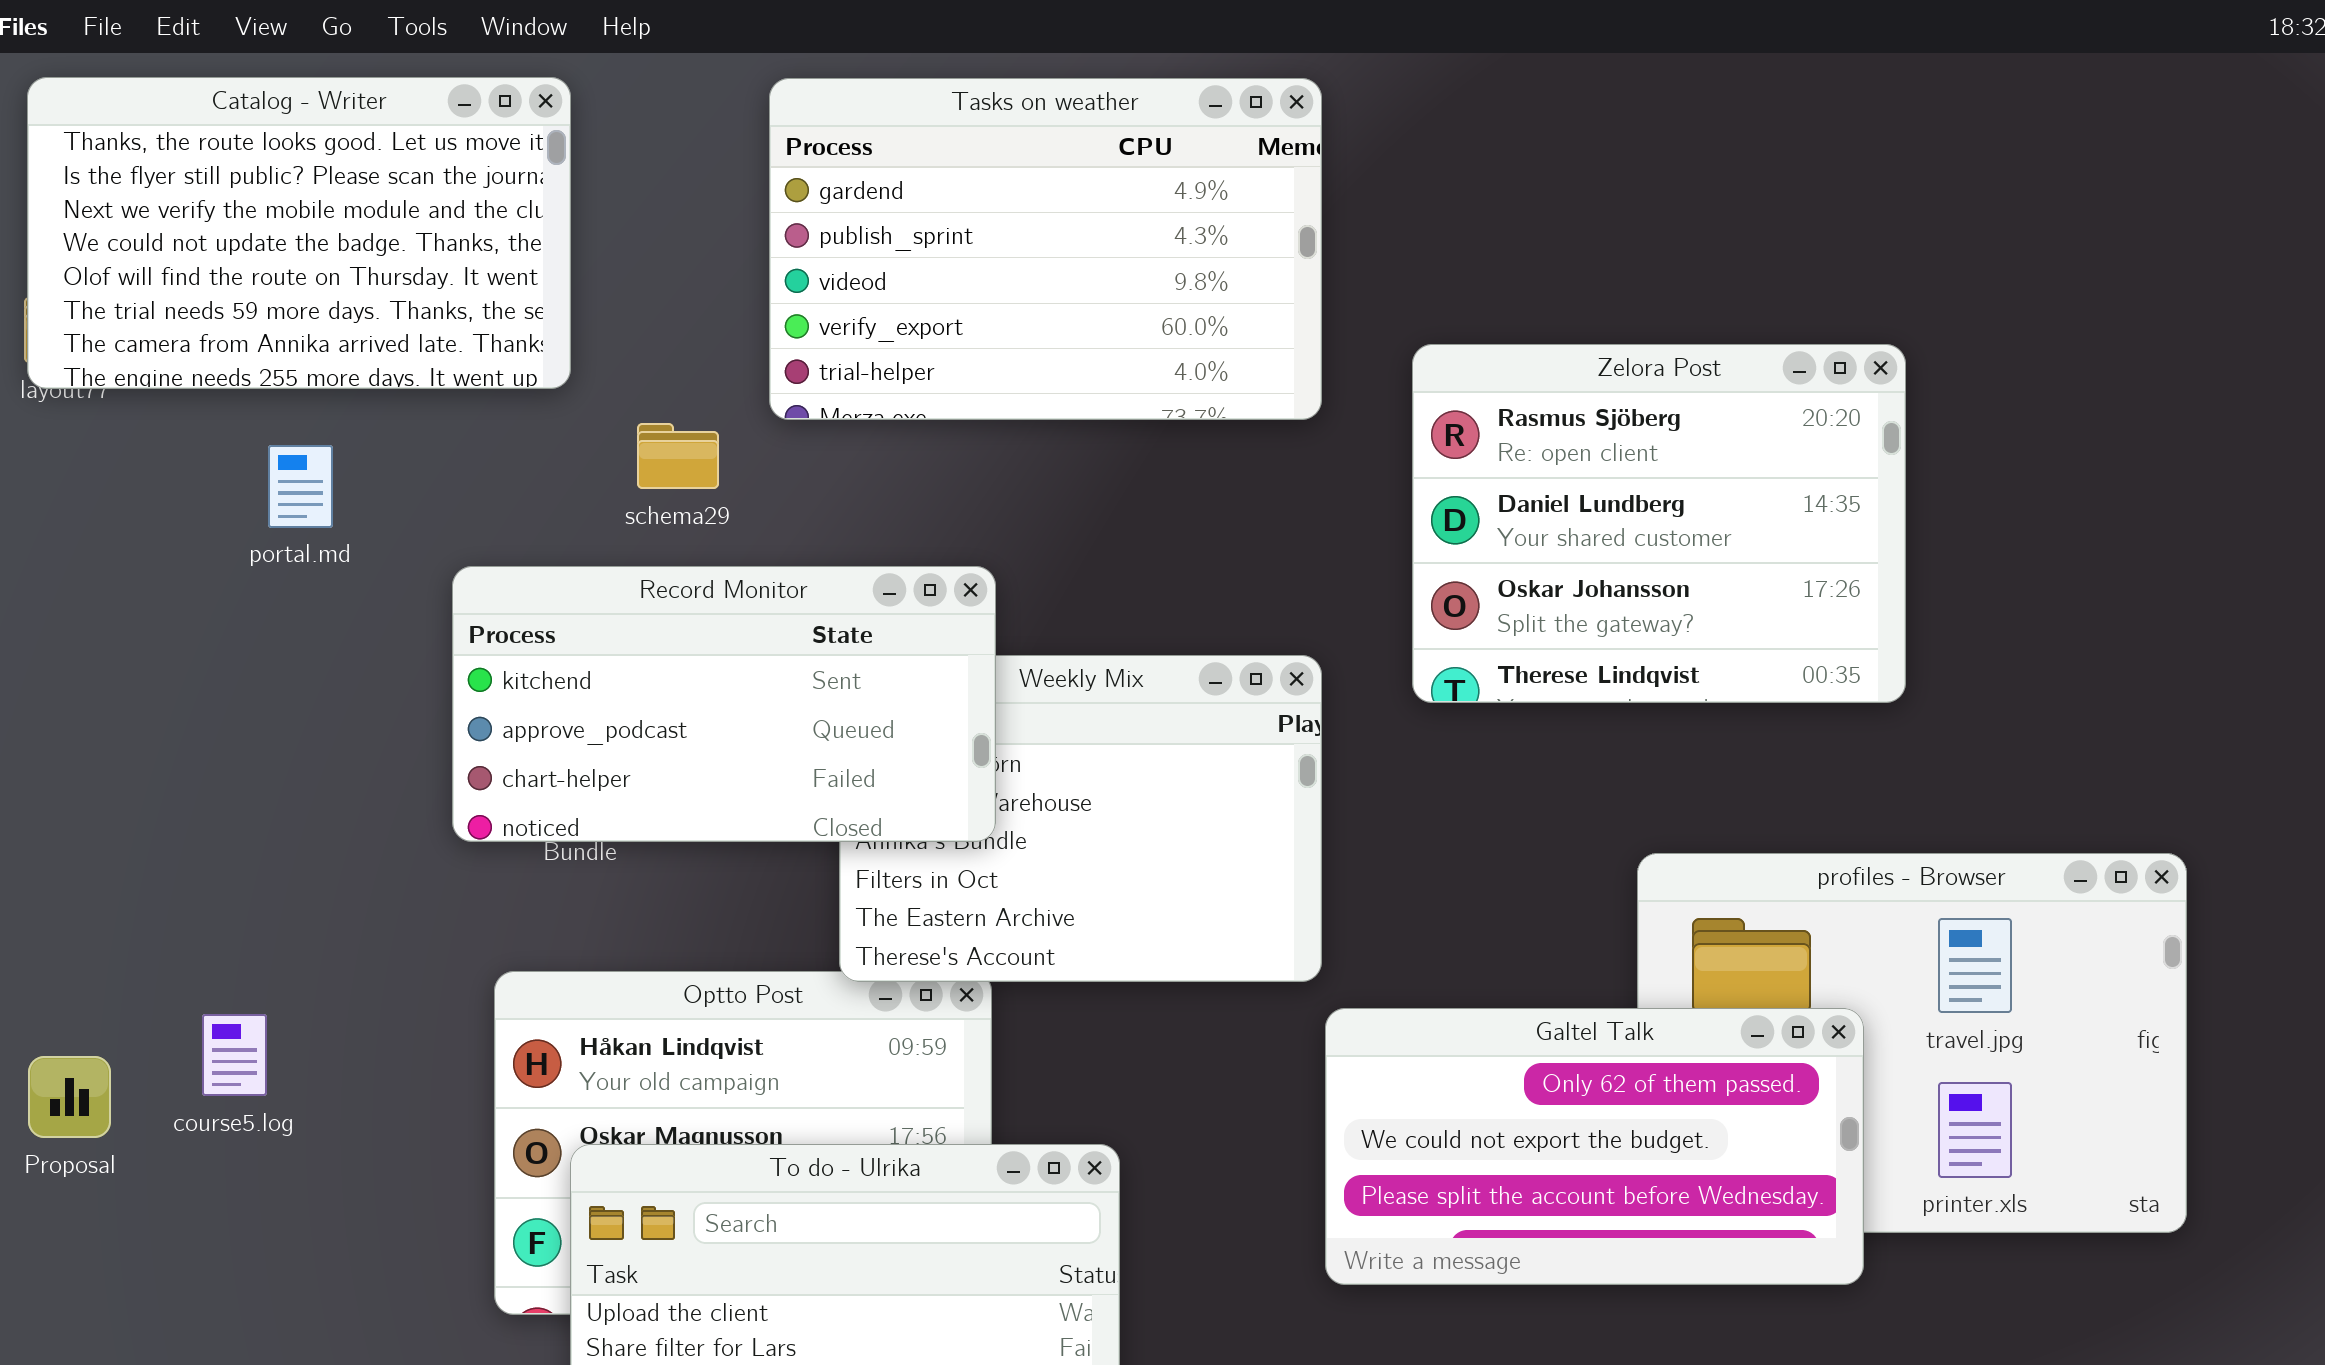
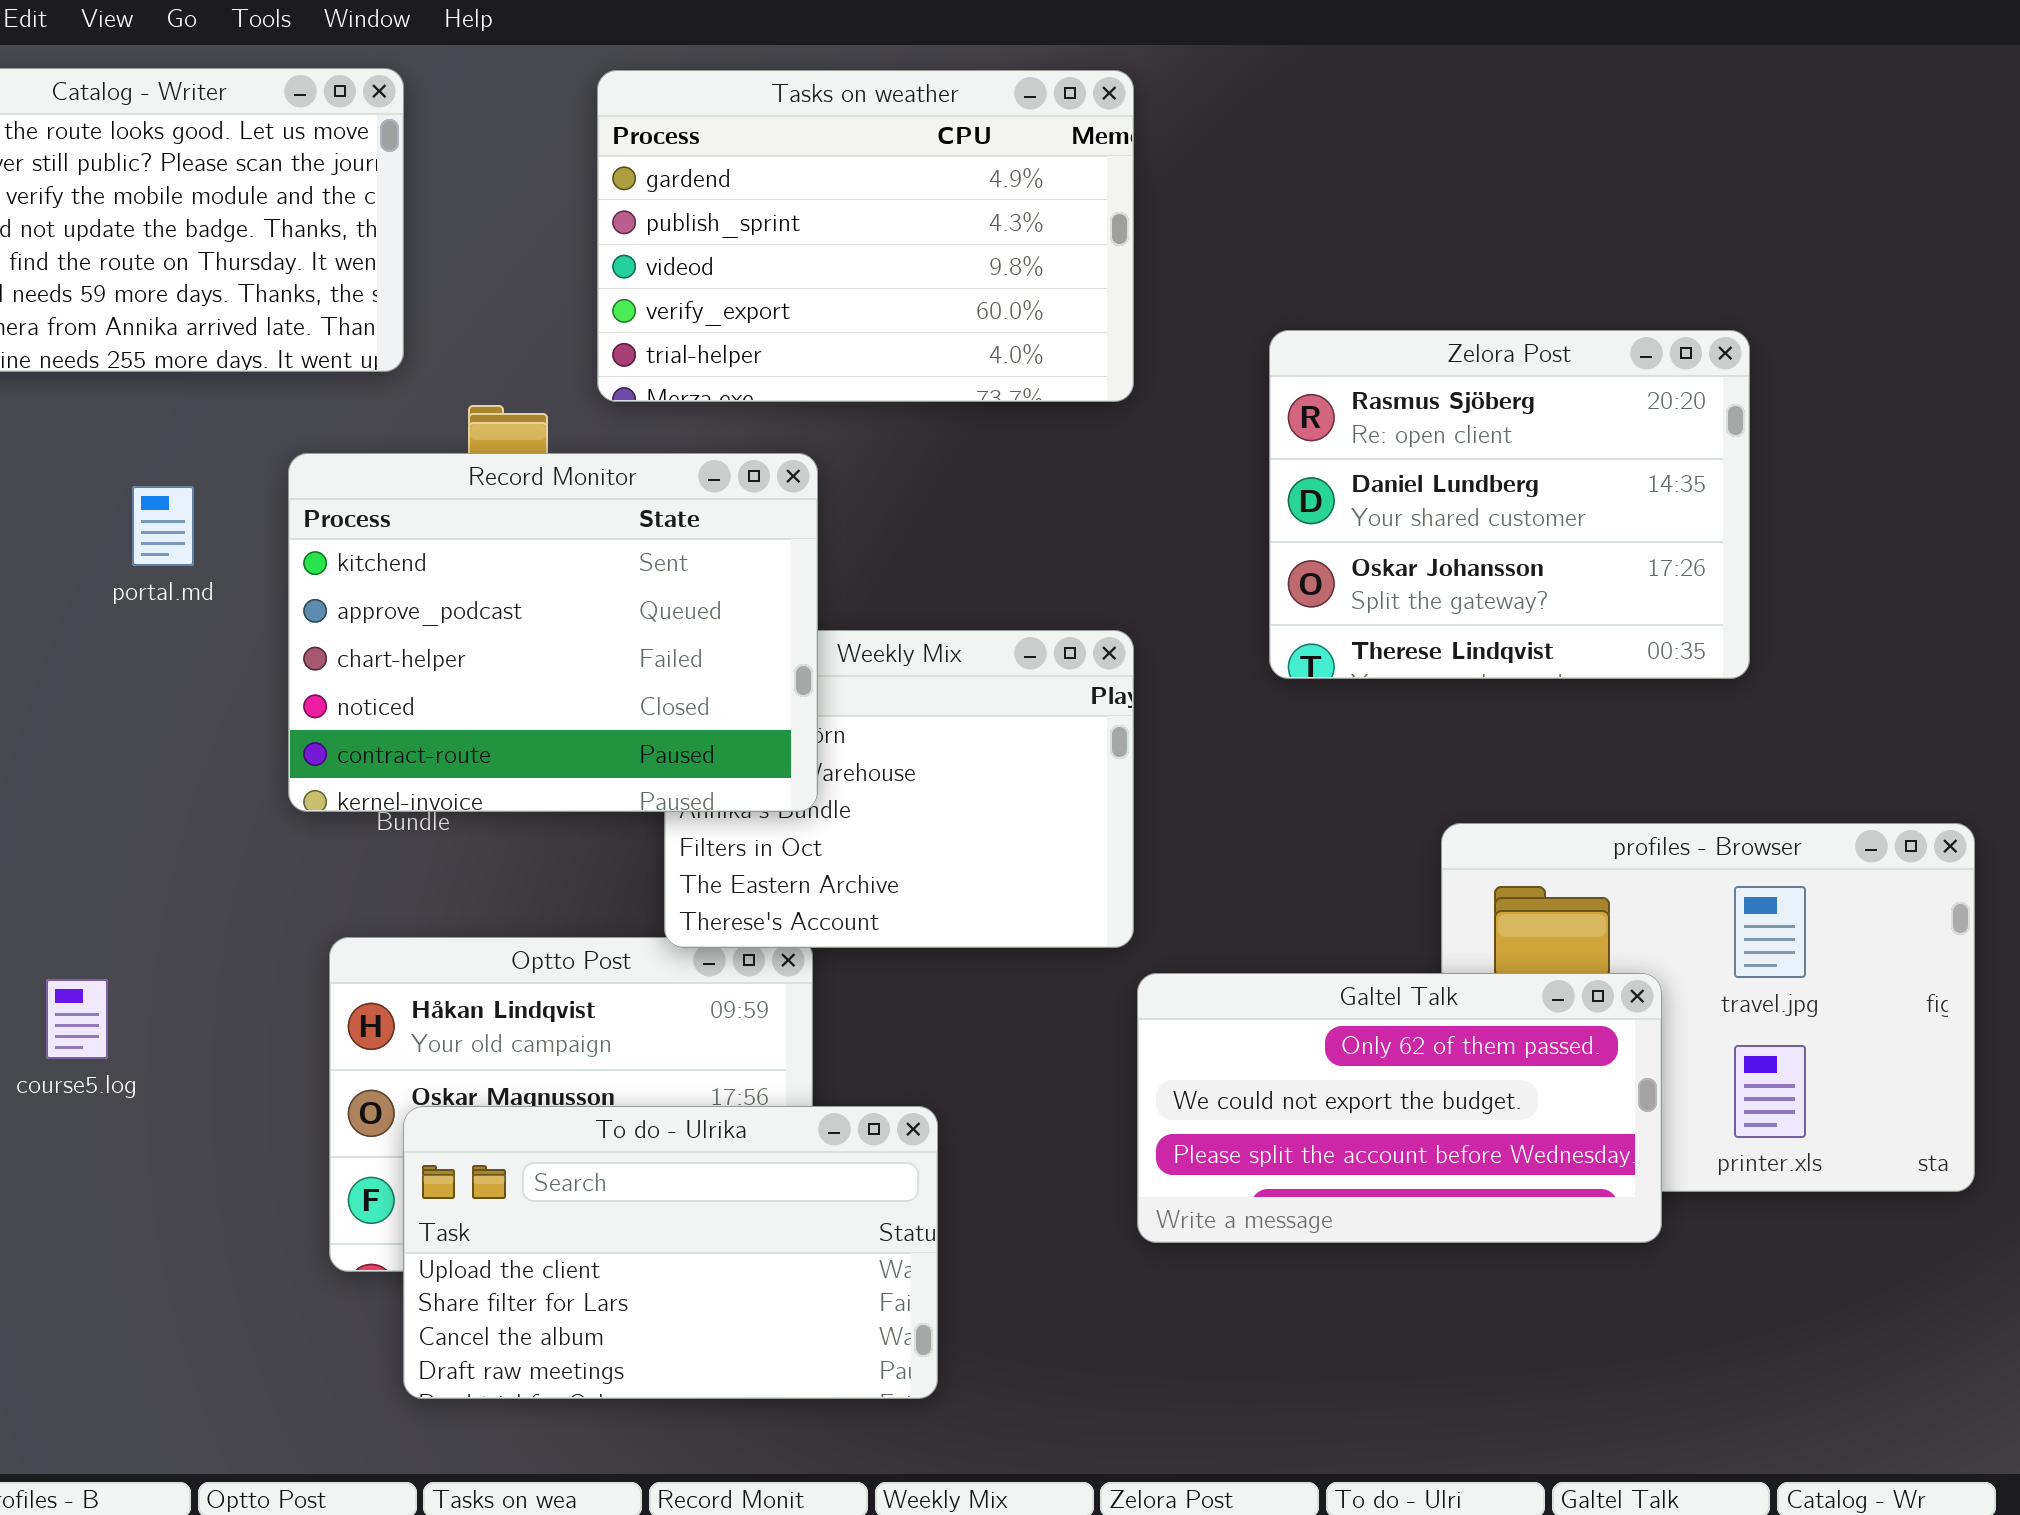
Zelora Post: [1412,344,1906,703] -> [1269,330,1750,679], moved
portal.md: [268,445,333,528] -> [132,486,194,566], moved
Record Monitor: [452,566,996,842] -> [288,453,818,812], resized

